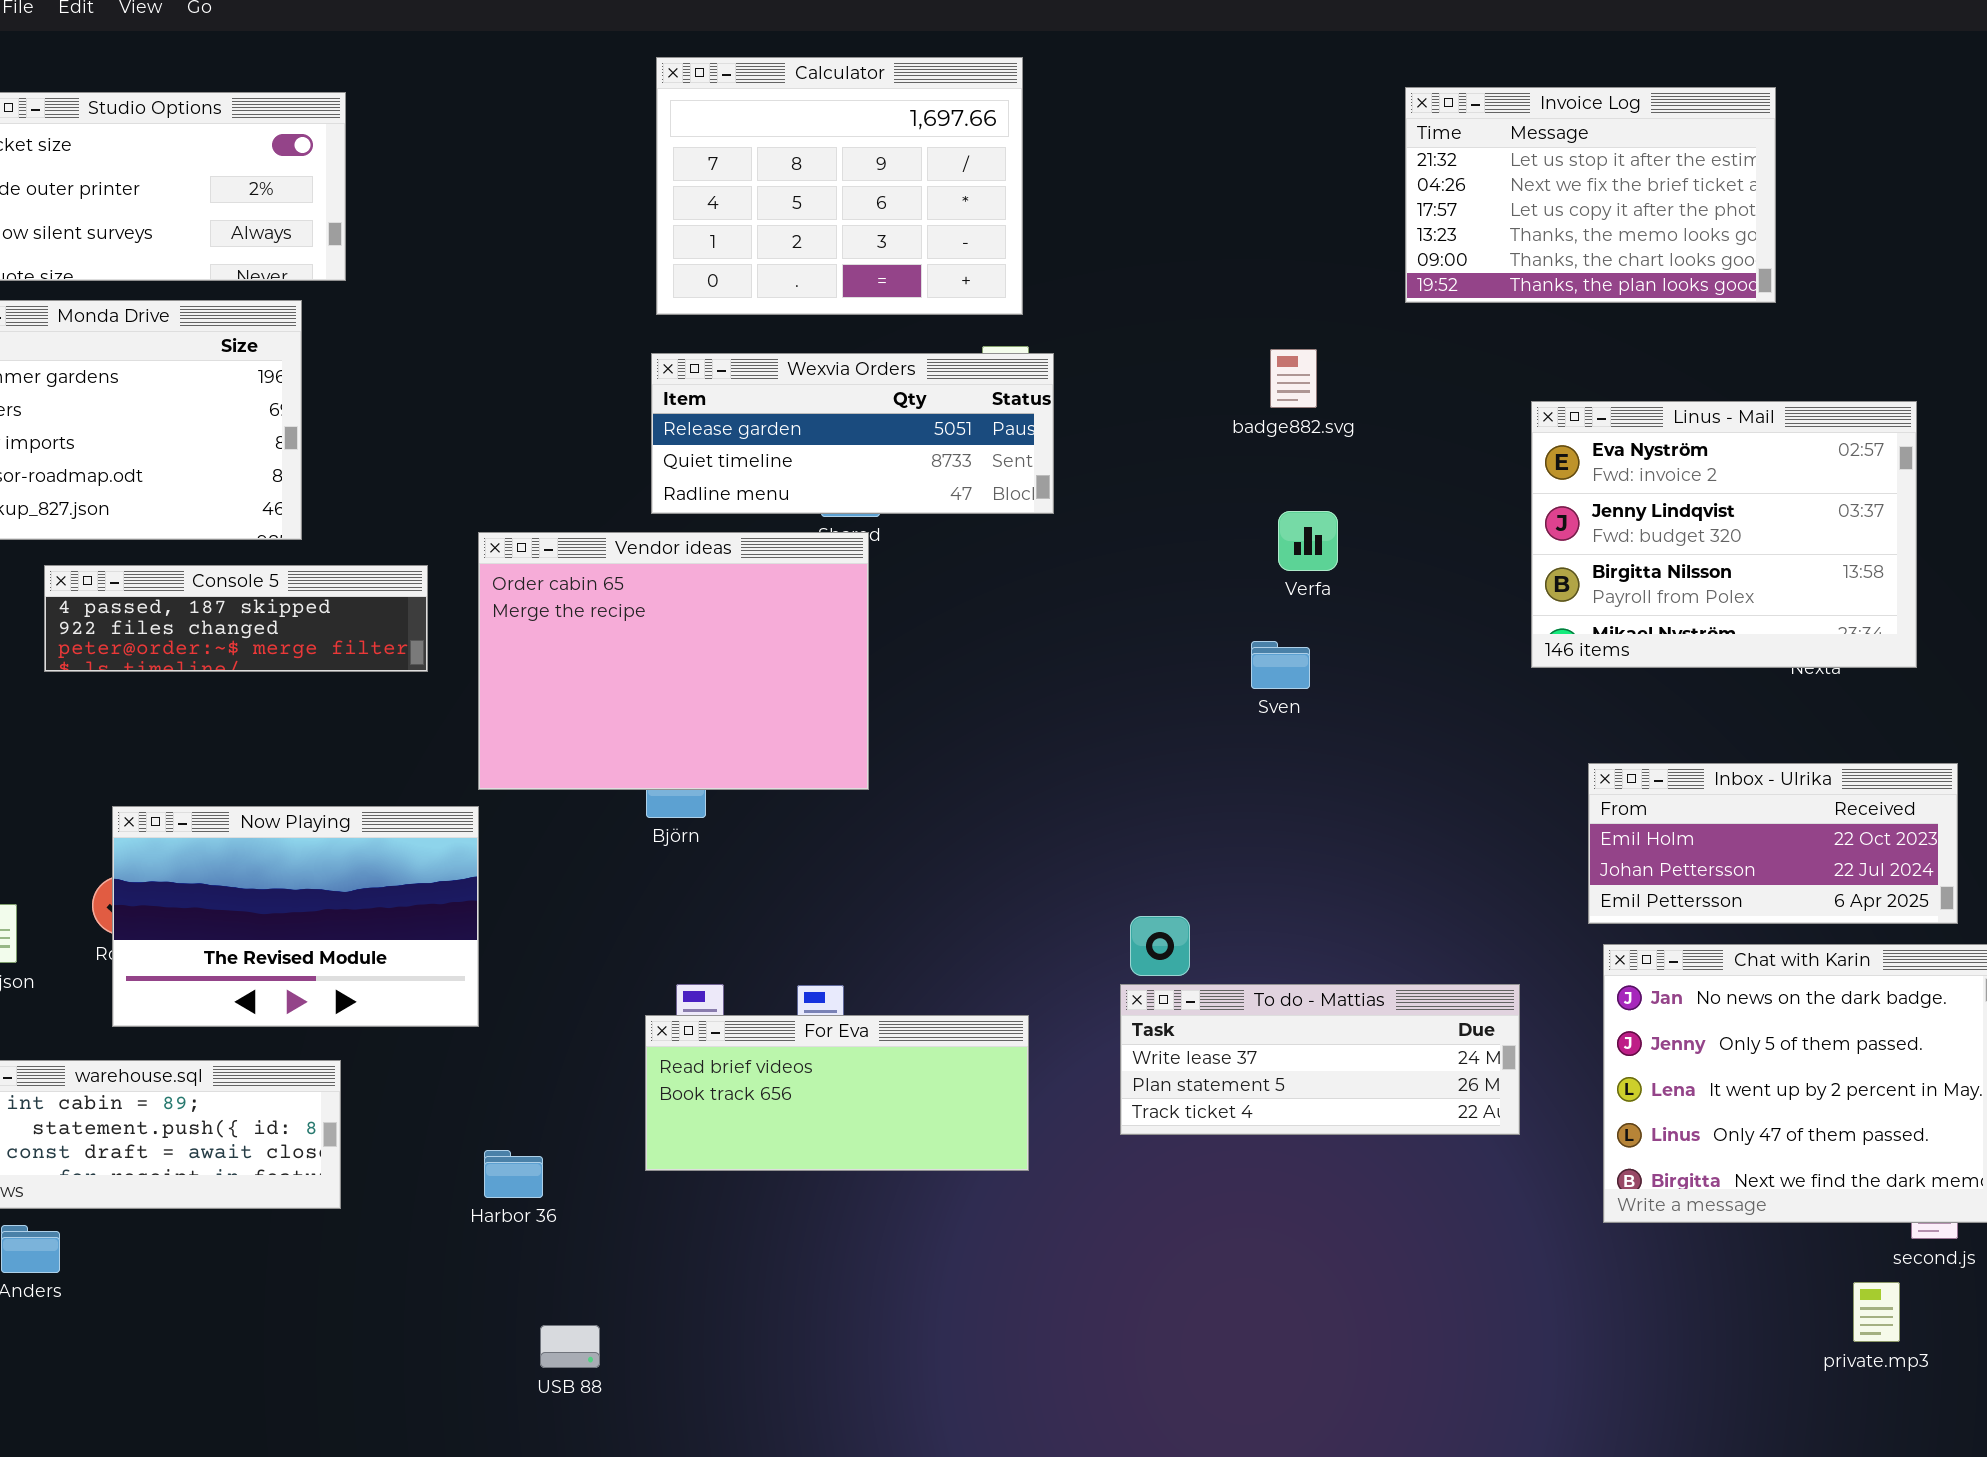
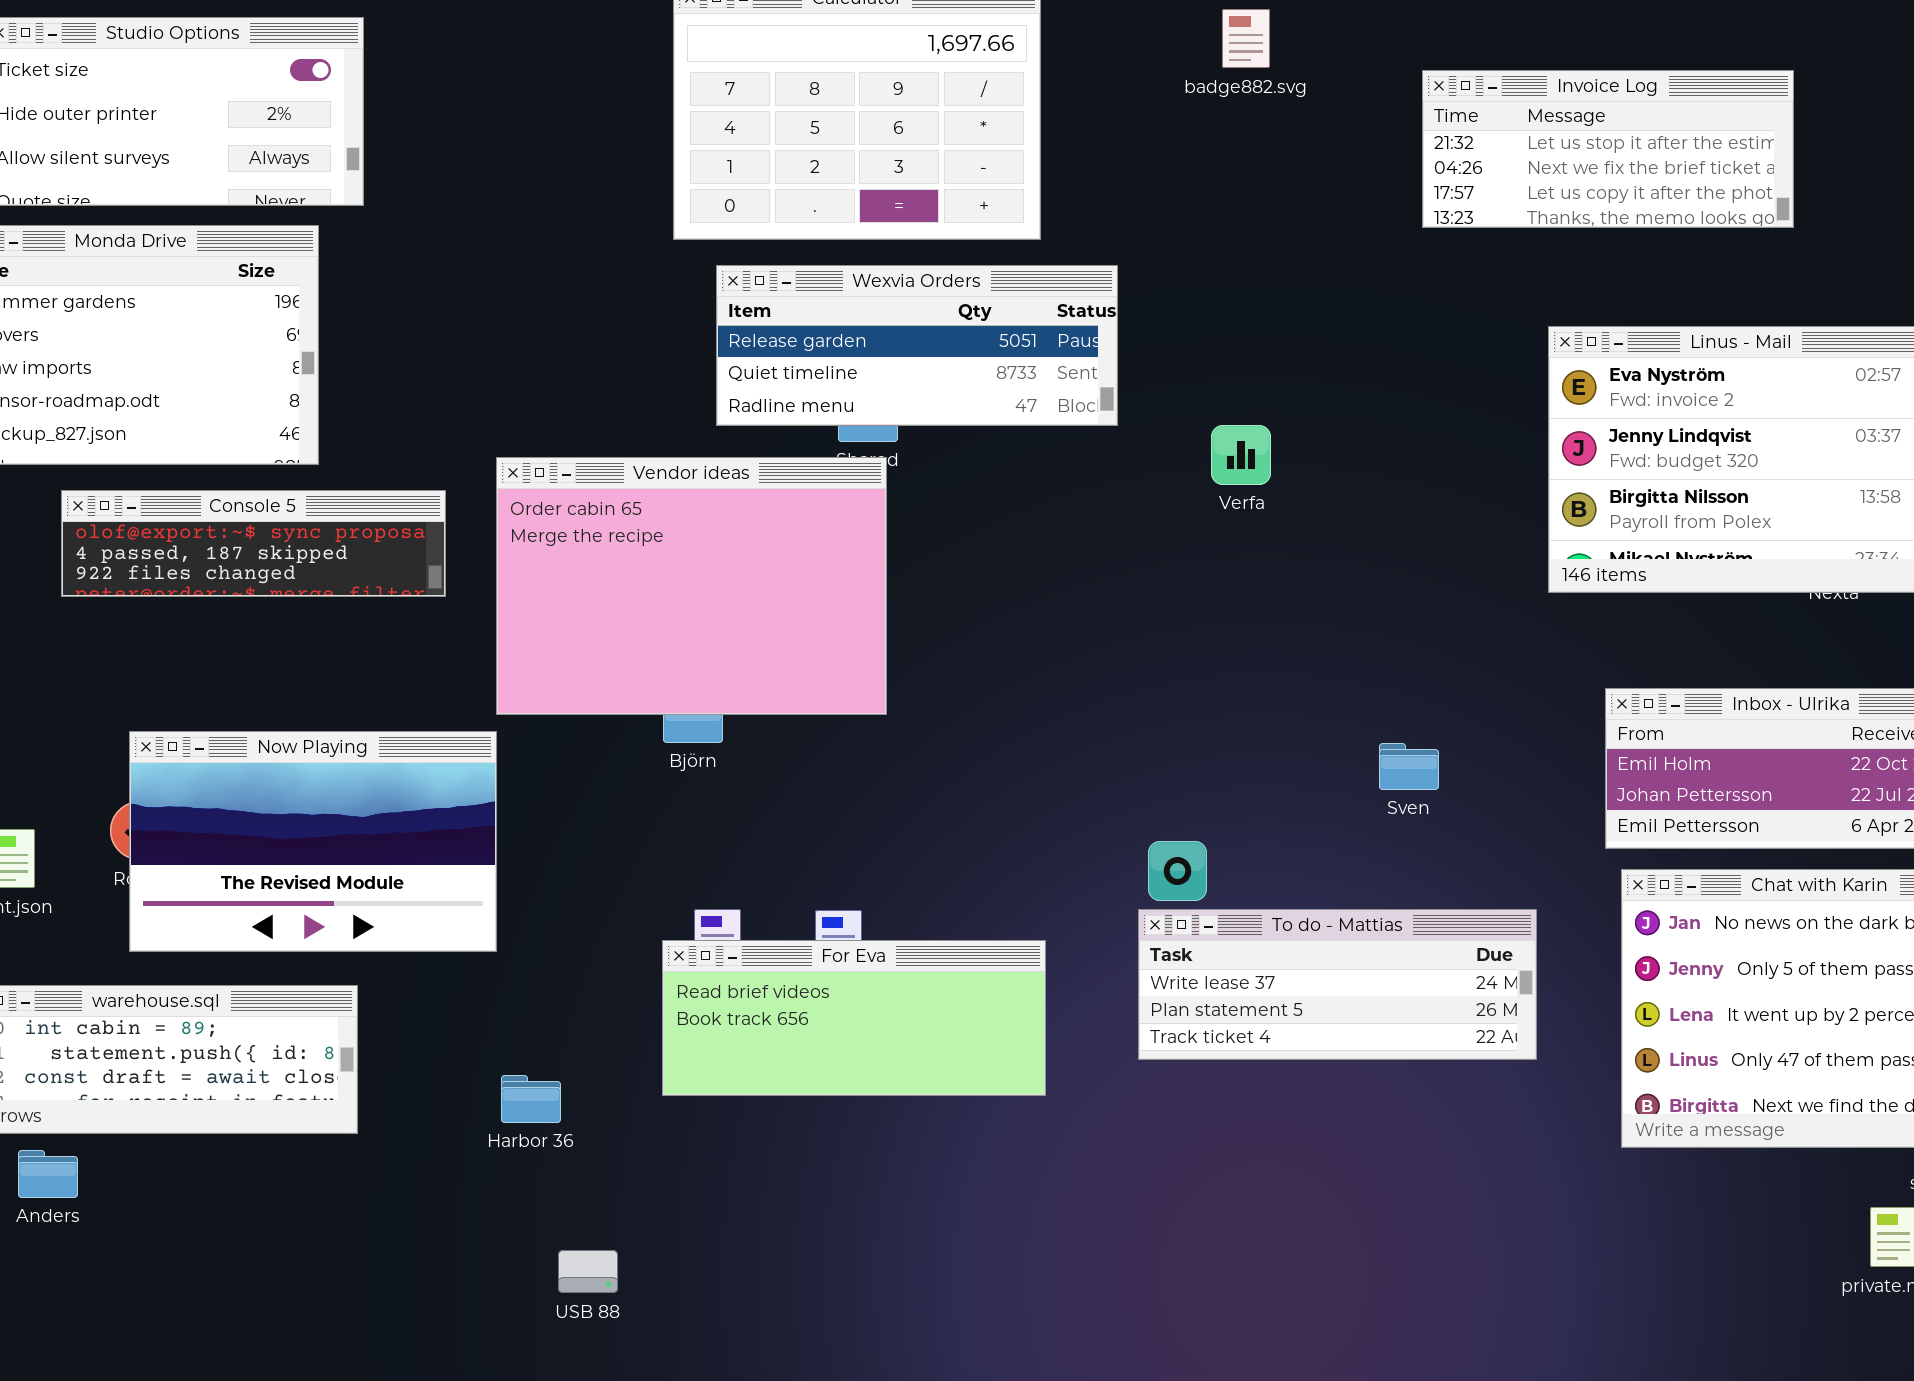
Invoice Log: [1405,87,1776,303] -> [1422,70,1794,228], resized
badge882.svg: [1270,349,1317,408] -> [1222,9,1270,68], moved
Wexvia Orders: [651,353,1054,514] -> [716,265,1118,426], moved
Verfa: [1278,511,1338,571] -> [1211,425,1271,485], moved
Console 5: [44,565,428,672] -> [61,490,446,597], scrolled up 1 row
Sven: [1251,641,1310,689] -> [1379,743,1439,790], moved

